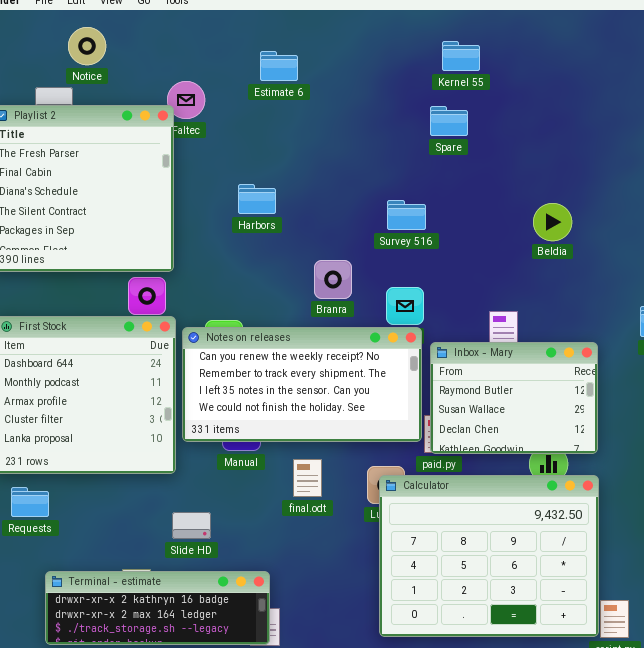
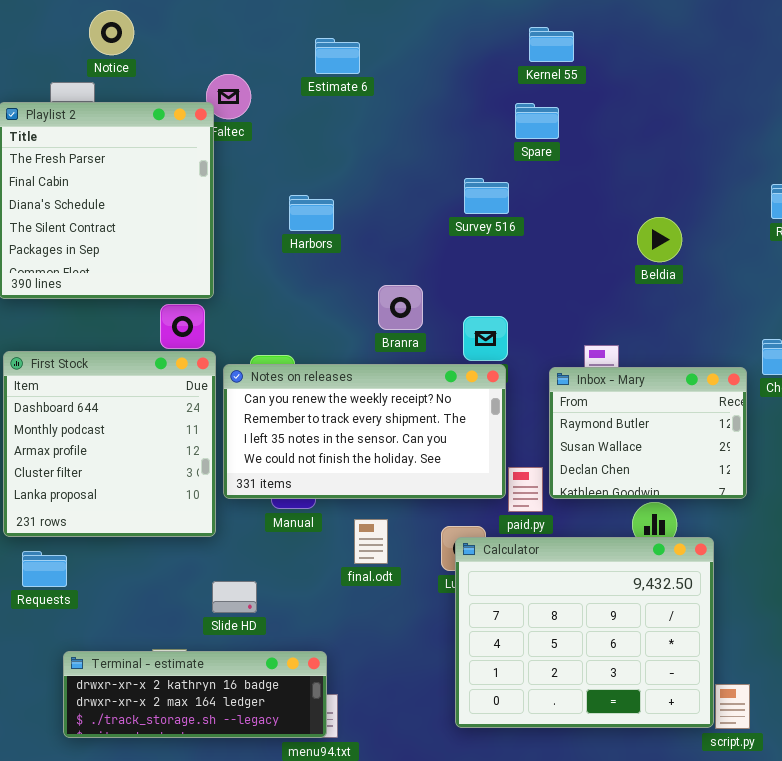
Survey 516: [387,200,426,230] -> [464,178,509,214], moved
Inbox - Mary: [430,342,598,454] -> [549,367,747,499], moved

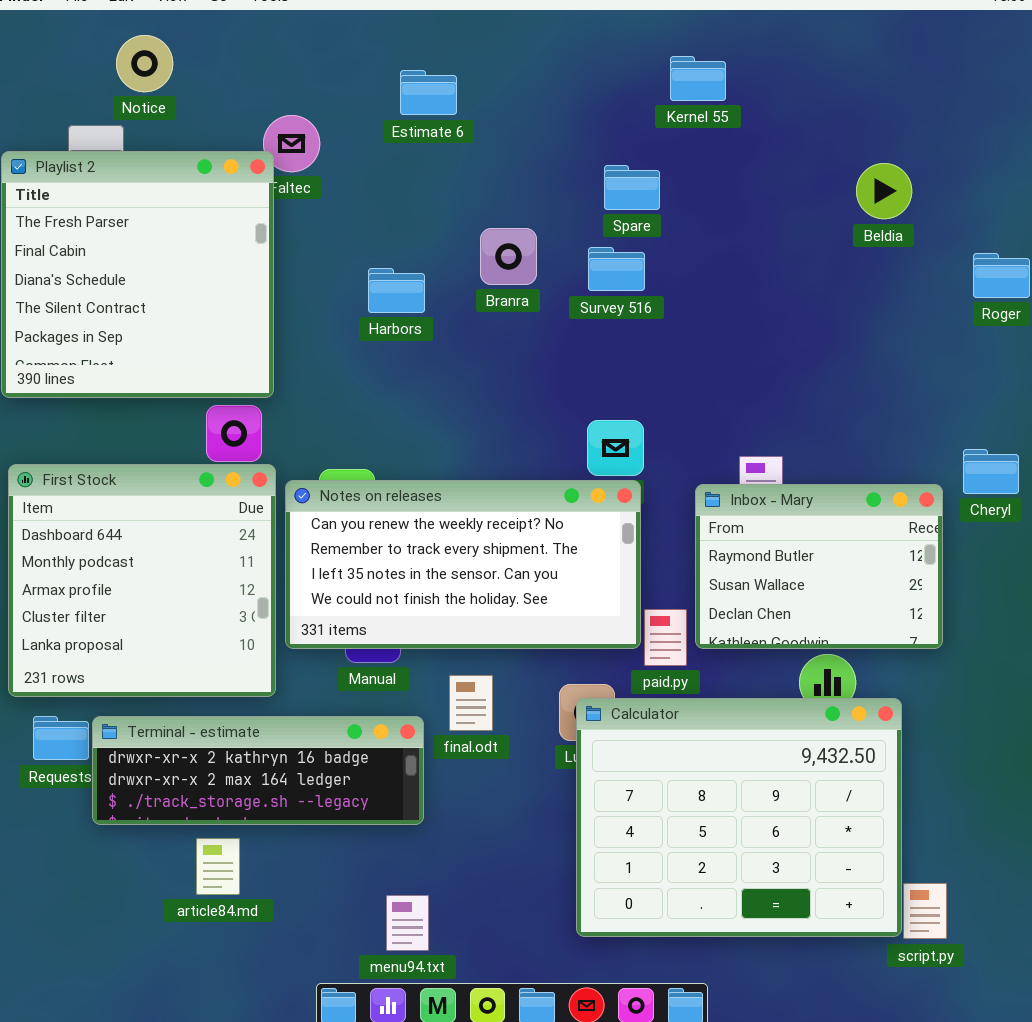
Spare: [515,103,559,139] -> [604,165,660,210], moved
Beldia: [637,217,682,262] -> [856,163,912,219], moved
Branra: [378,285,423,330] -> [480,228,537,285], moved
Terminal - estimate: [63,651,327,738] -> [92,716,424,825], moved

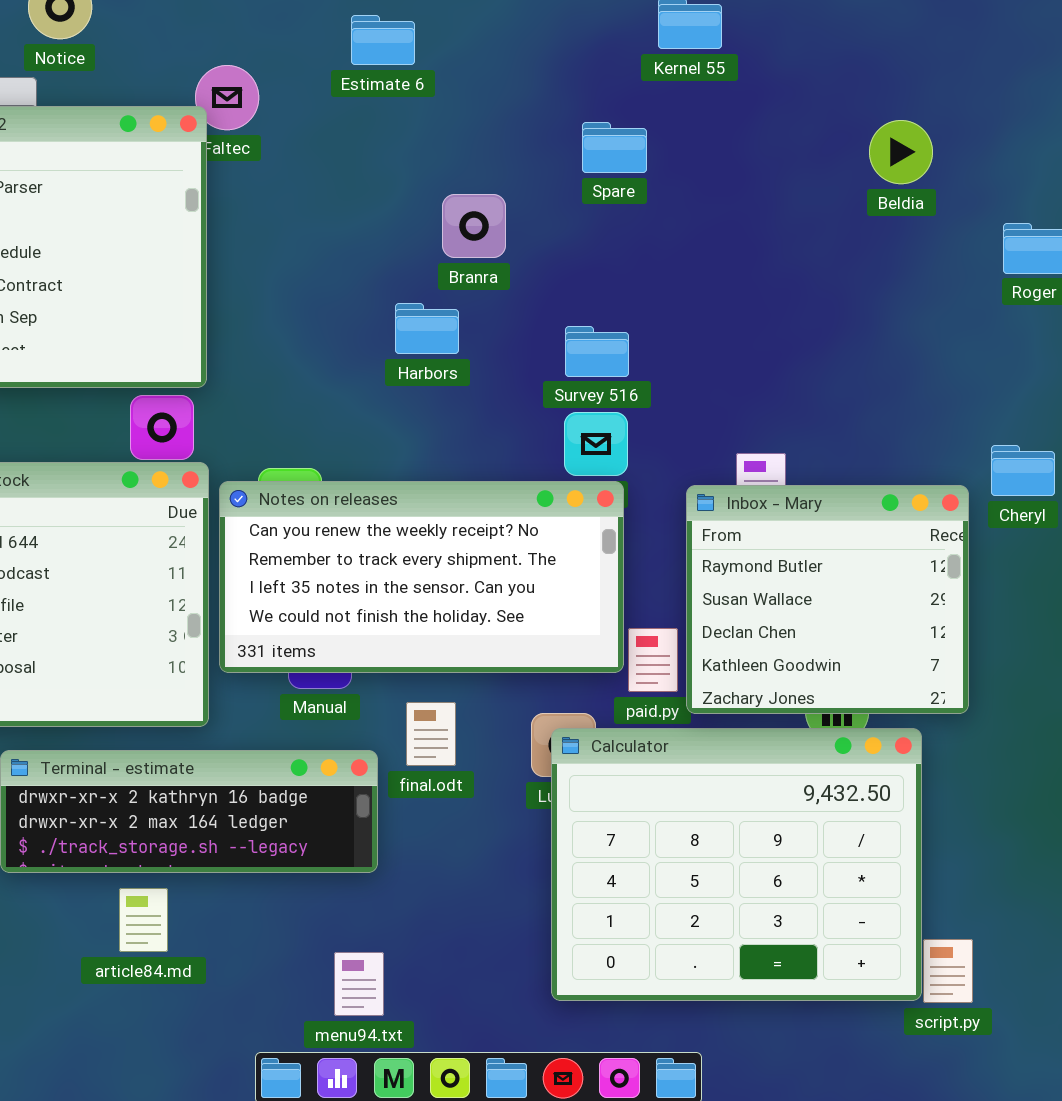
Survey 516: [588,247,645,291] -> [565,326,629,377], moved
Harbors: [368,268,425,313] -> [395,303,459,354], moved
Inbox - Mary: [695,484,943,649] -> [686,485,969,714], resized

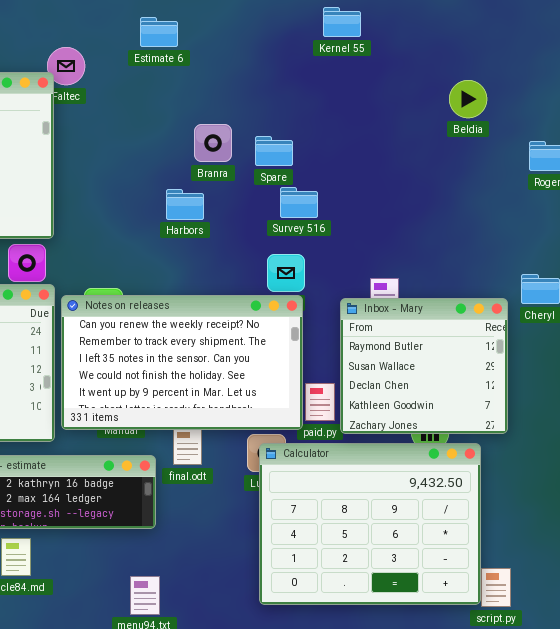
Spare: [582,122,647,173] -> [255,136,293,166], moved
Survey 516: [565,326,629,377] -> [280,187,318,218], moved
Notes on releases: [219,481,624,673] -> [61,295,303,430], resized

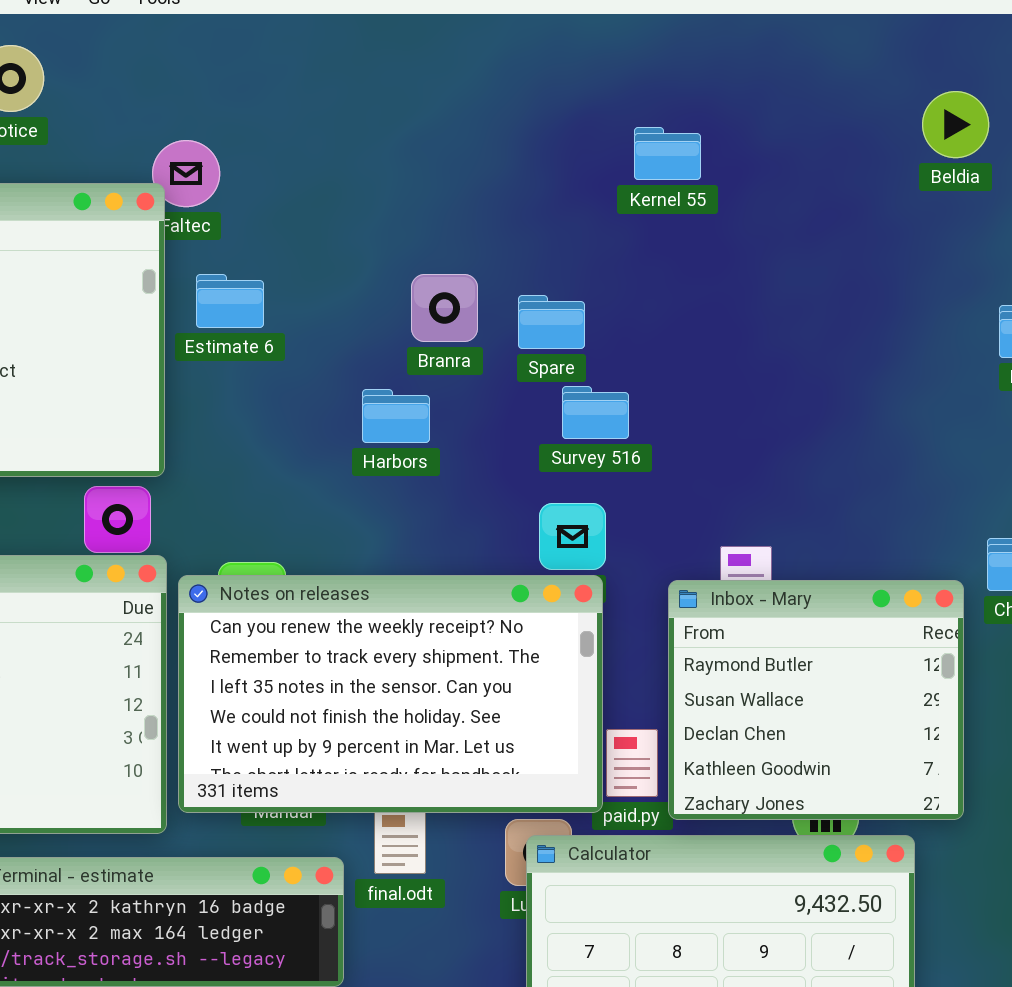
Kernel 55: [323,7,361,37] -> [634,127,701,180], moved
Estimate 6: [140,17,178,47] -> [196,274,264,328], moved
Beldia: [449,80,487,118] -> [922,91,989,158], moved

